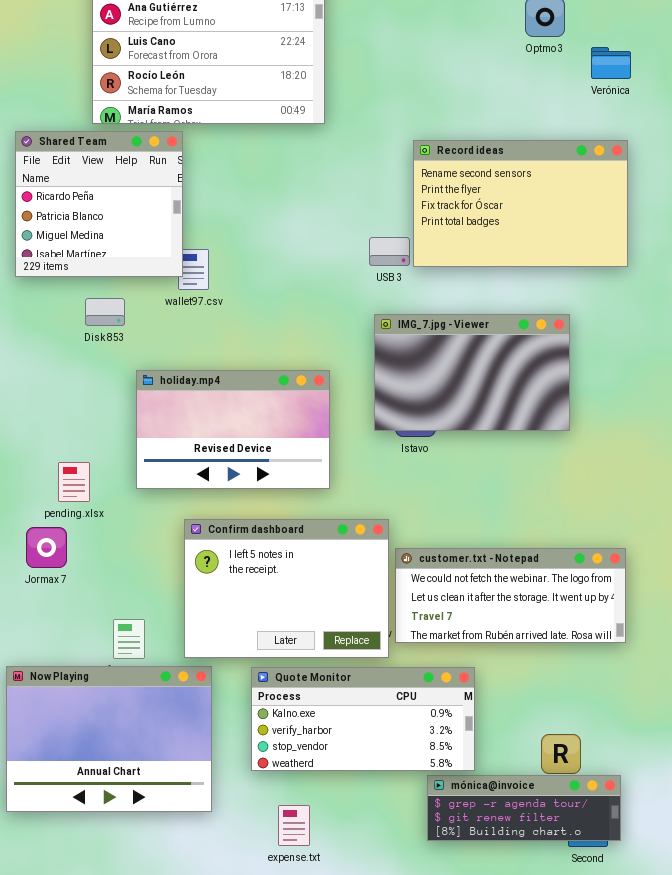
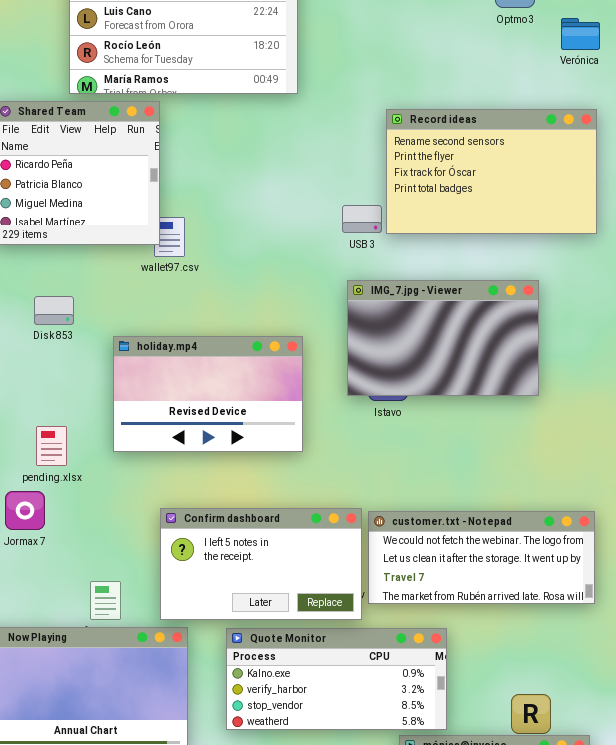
Disk 853: [85,298,125,326] -> [34,296,74,325], moved
Confirm dashboard: [184,519,389,658] -> [160,508,362,620], resized

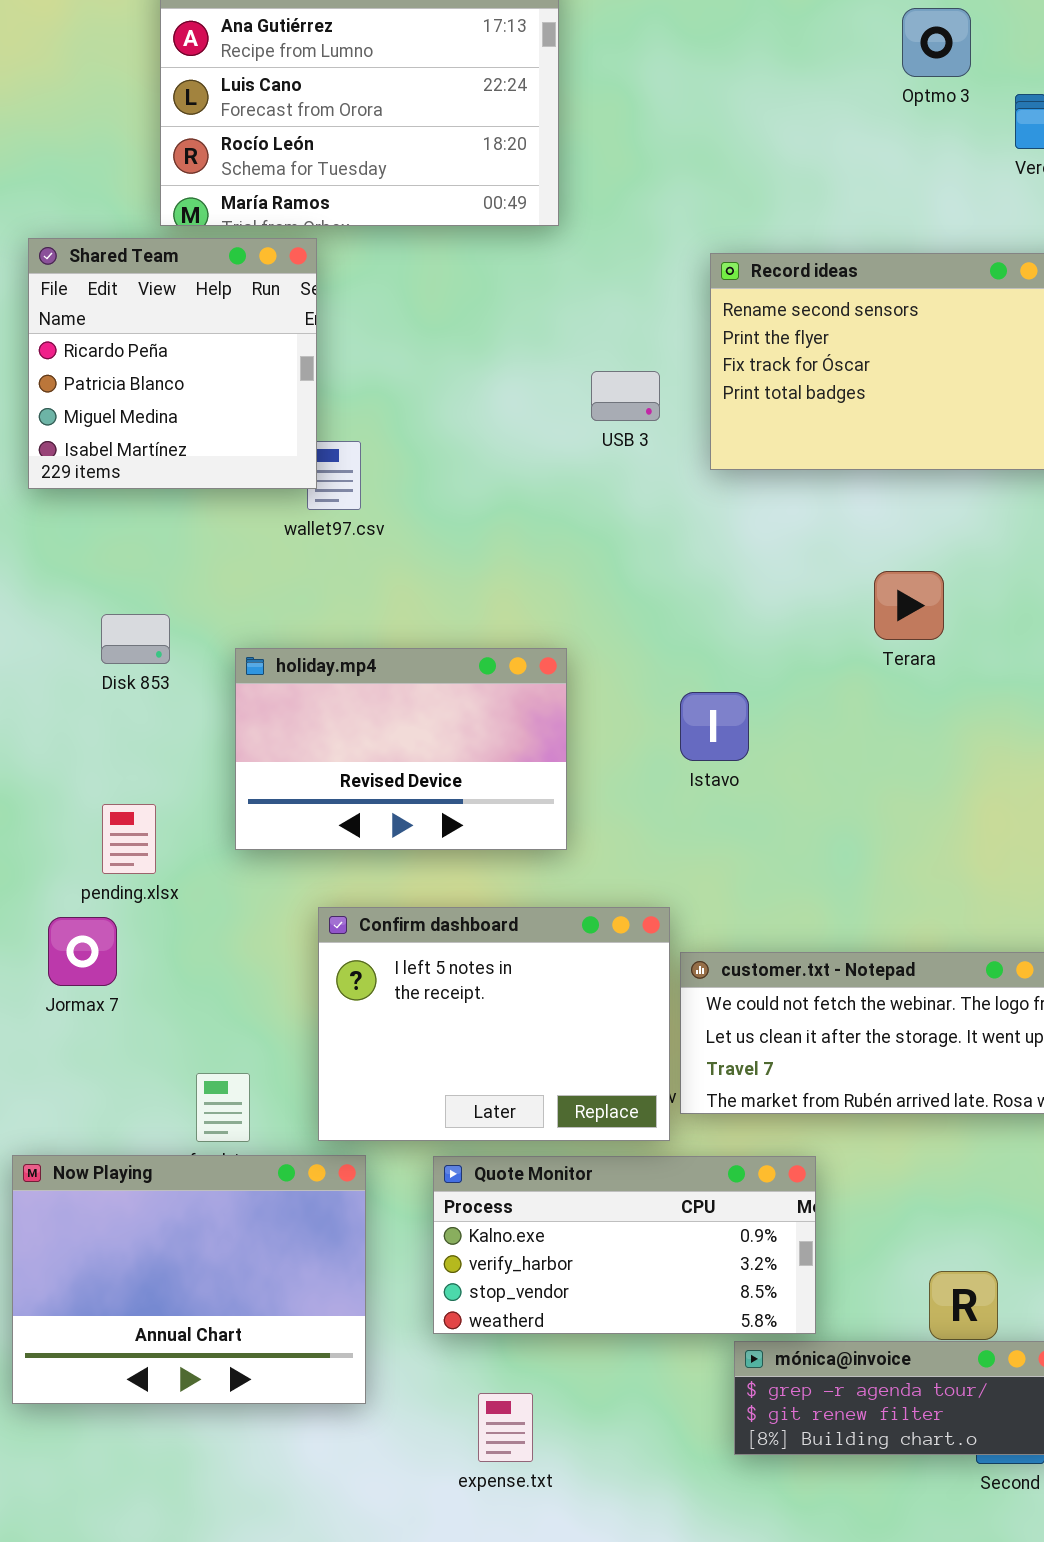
USB 3: [342,205,382,233] -> [591,371,660,421], moved
IMG_7.jpg - Viewer: [347,280,539,396] -> none, closed
Disk 853: [34,296,74,325] -> [101,614,170,664], moved
Confirm dashboard: [160,508,362,620] -> [318,907,670,1141], resized

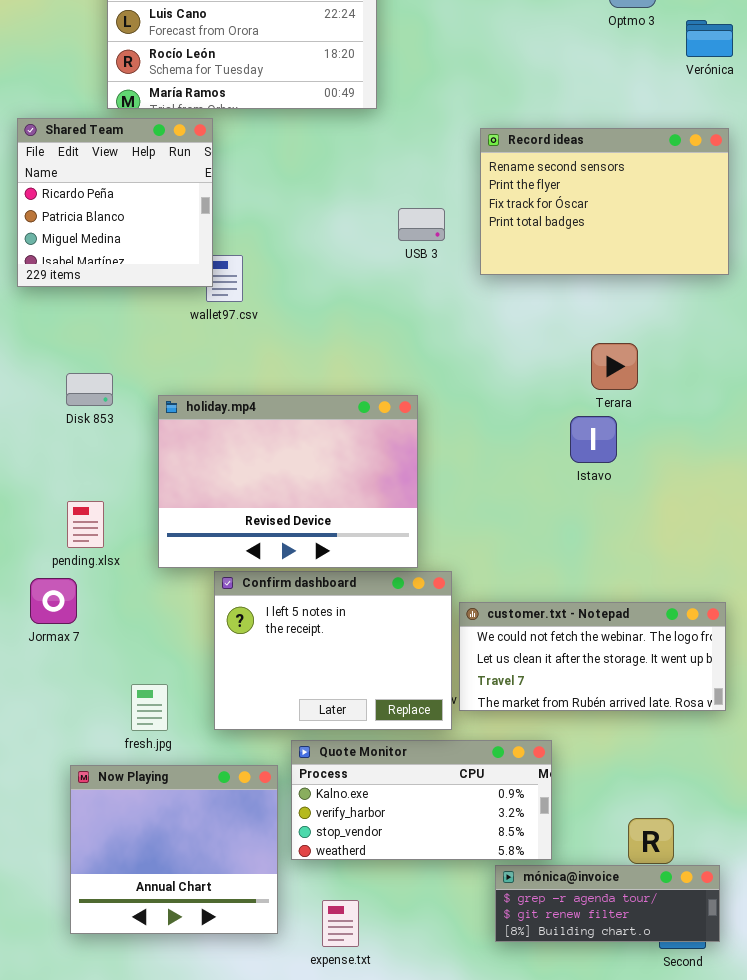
holiday.mp4: [235,648,567,850] -> [158,395,418,568], resized
Istavo: [680,692,749,761] -> [570,416,617,463], moved
Now Playing: [12,1155,366,1404] -> [70,765,278,934], moved, resized

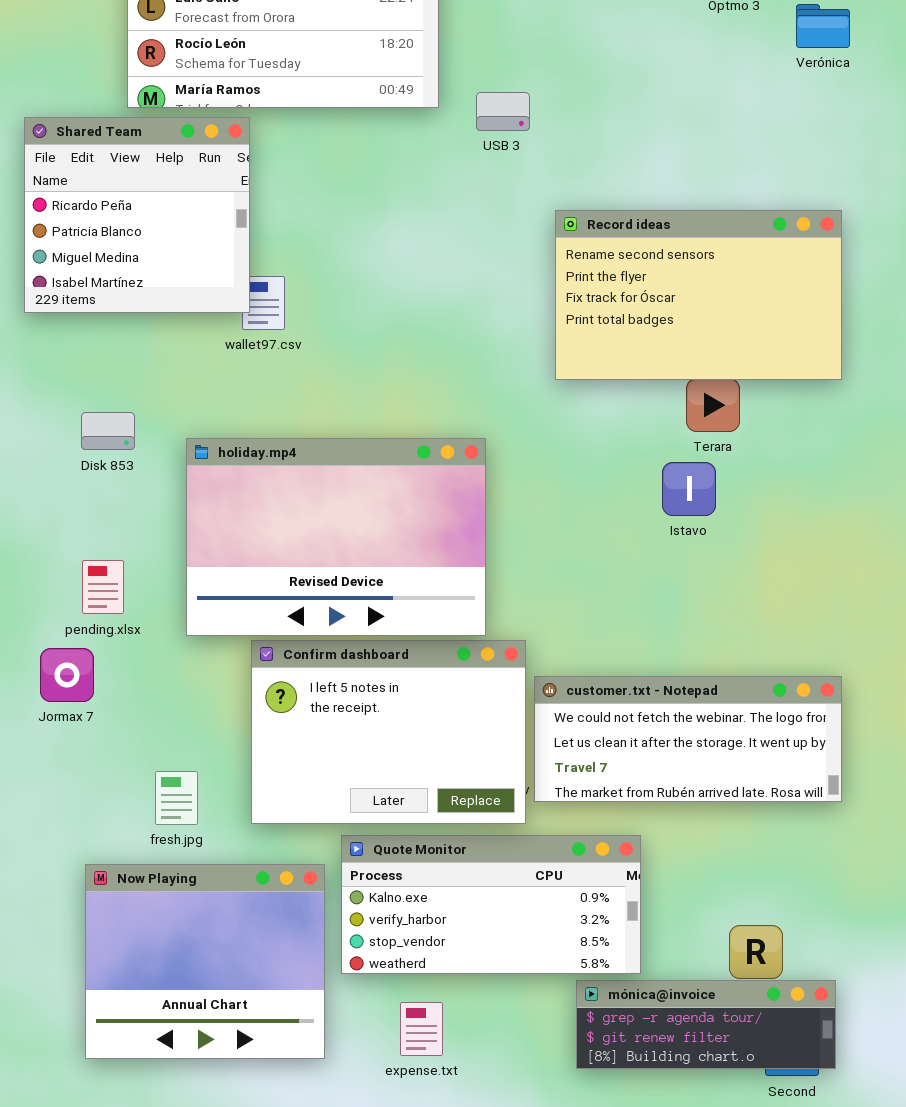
Record ideas: [480,128,729,275] -> [555,210,842,380], moved
USB 3: [398,208,445,241] -> [476,92,530,131], moved
expense.txt: [322,900,359,947] -> [400,1002,443,1056], moved

